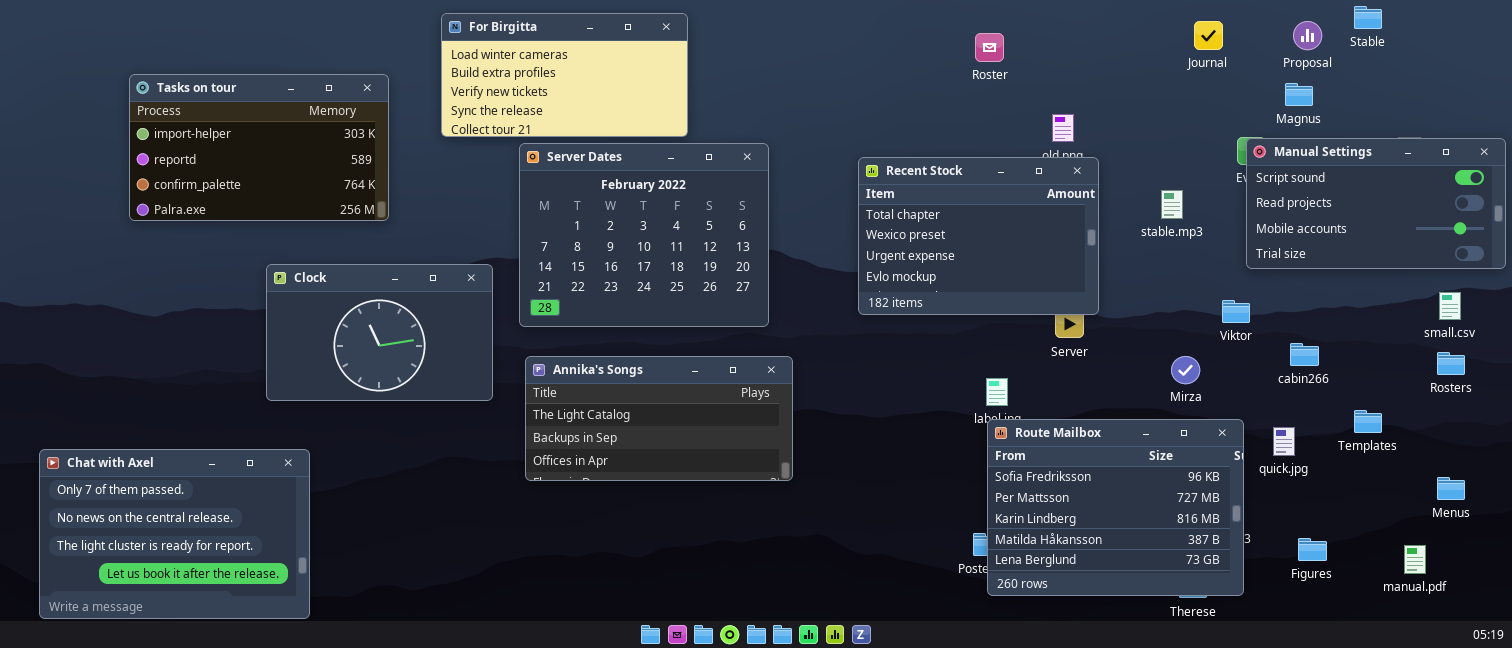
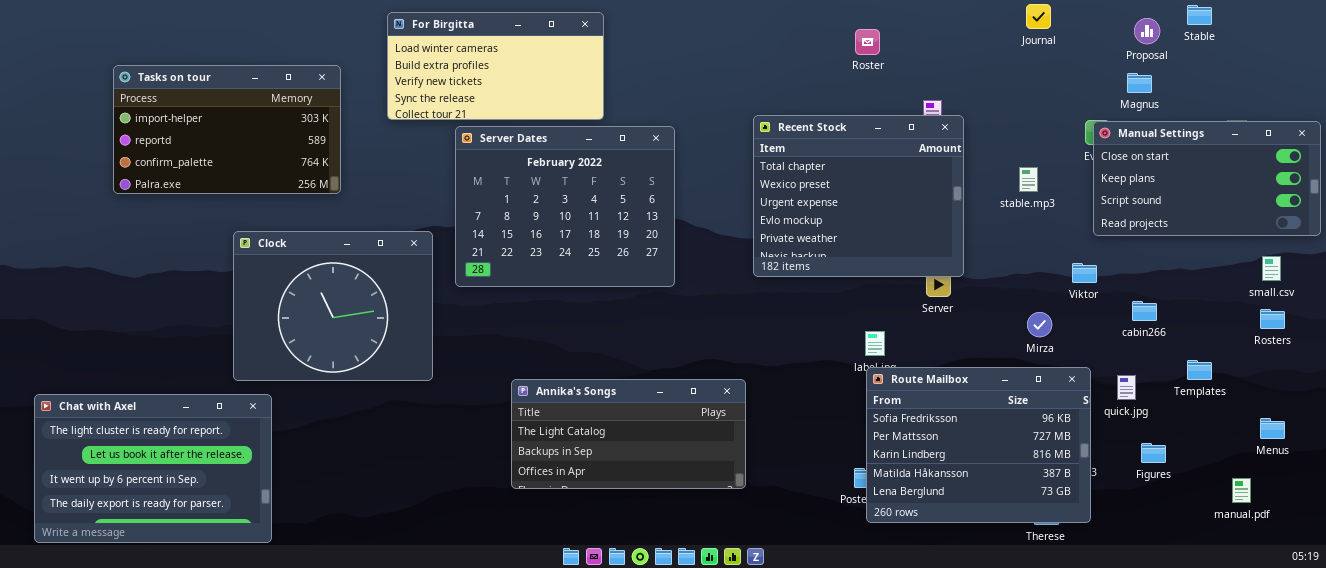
Journal: [1194,21,1223,50] -> [1026,4,1051,29], moved
Manual Settings: [1246,138,1506,269] -> [1093,121,1321,236], scrolled up 2 rows
Recent Stock: [858,157,1099,315] -> [753,115,964,277], resized
Clock: [266,264,493,401] -> [233,231,433,381], resized
Annika's Songs: [525,356,793,481] -> [511,379,746,489], moved
Chat with Axel: [39,449,310,619] -> [34,394,272,543], scrolled down 2 rows
Figures: [1298,538,1327,561] -> [1141,443,1166,463], moved

